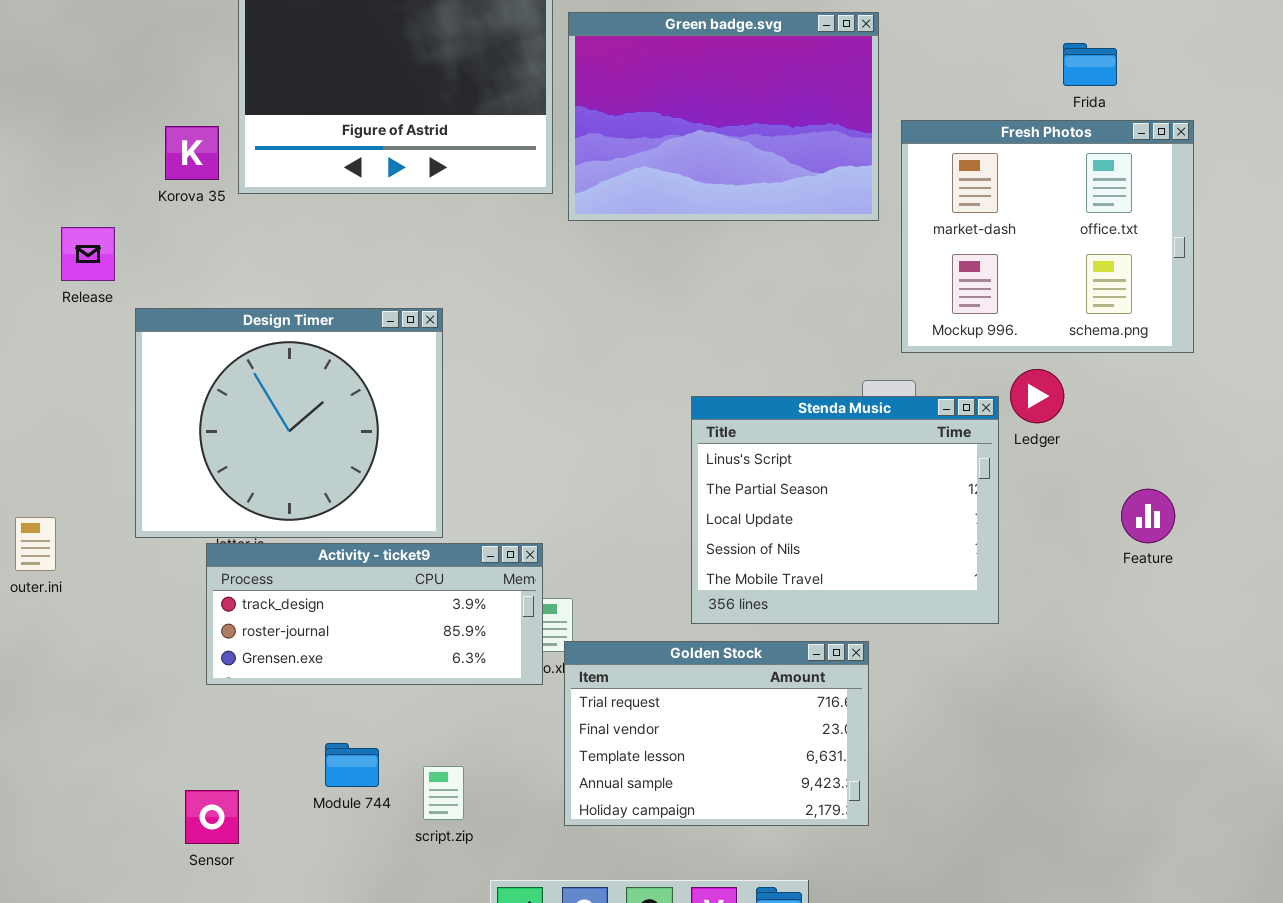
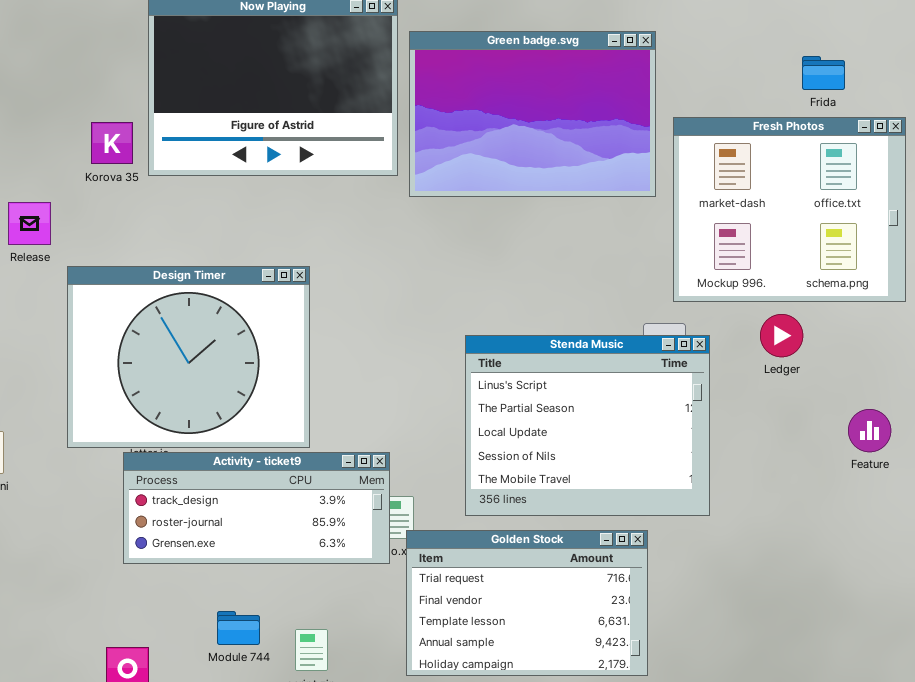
Stenda Music: [691,396,999,624] -> [465,335,710,516], moved

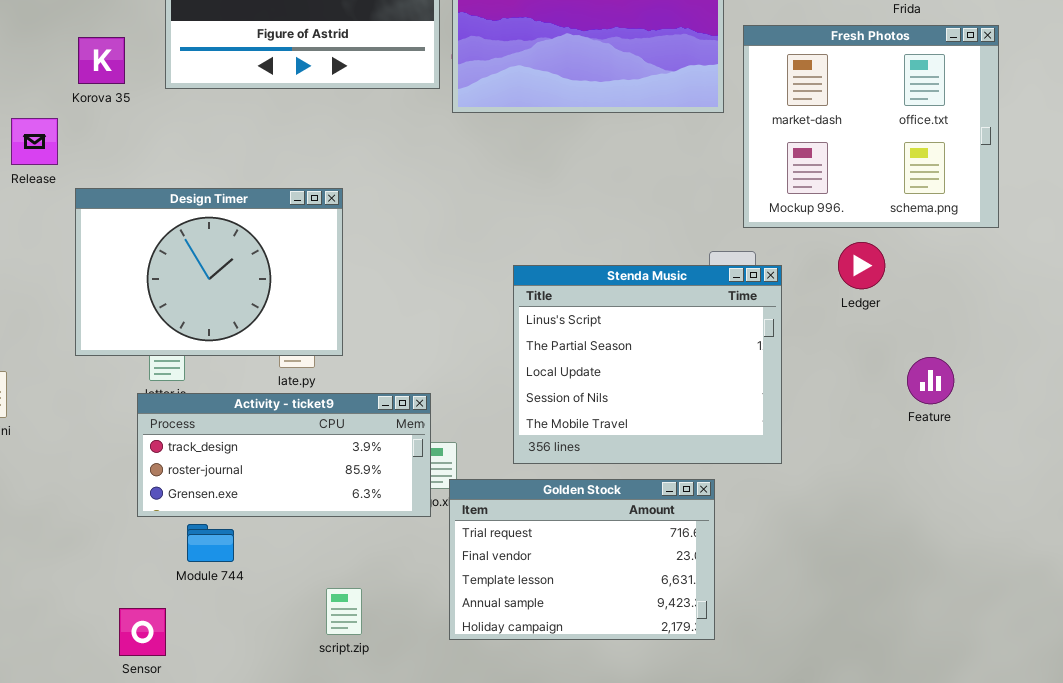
Korova 35: [91,122,133,164] -> [78,37,125,84], moved
Design Timer: [67,266,310,448] -> [75,188,343,356], resized
Feature: [848,409,891,452] -> [907,357,954,404], moved
Module 744: [217,611,260,645] -> [187,524,234,562], moved

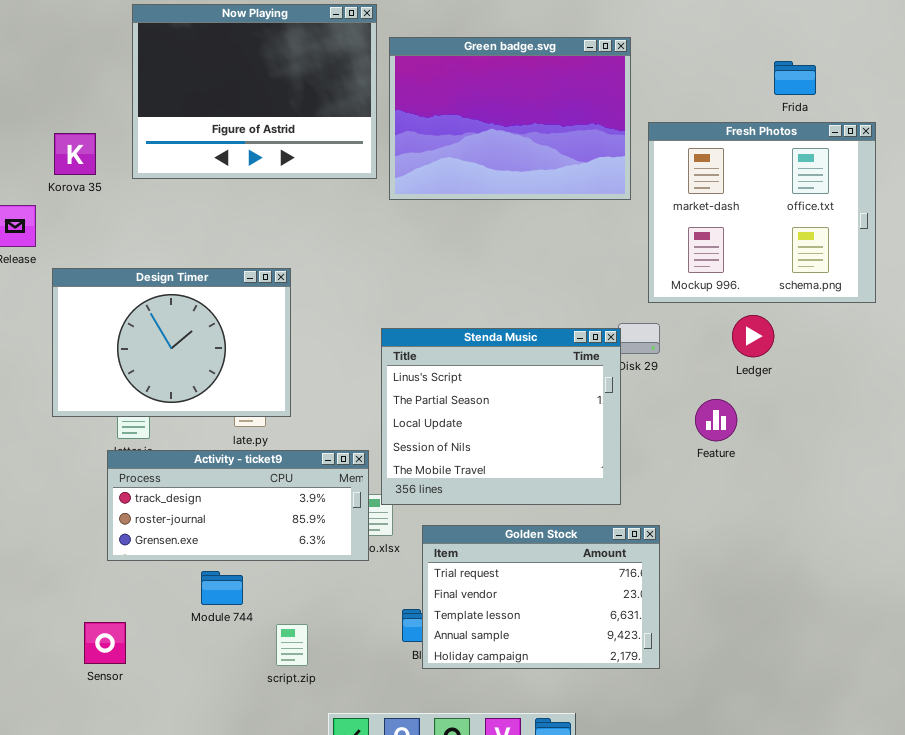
Stenda Music: [513,265,782,464] -> [381,328,621,505], moved
Feature: [907,357,954,404] -> [695,399,737,441], moved
Golden Stock: [449,479,715,640] -> [422,525,660,669], moved
Module 744: [187,524,234,562] -> [201,571,243,605], moved
Sensor: [119,608,166,656] -> [84,622,126,664], moved

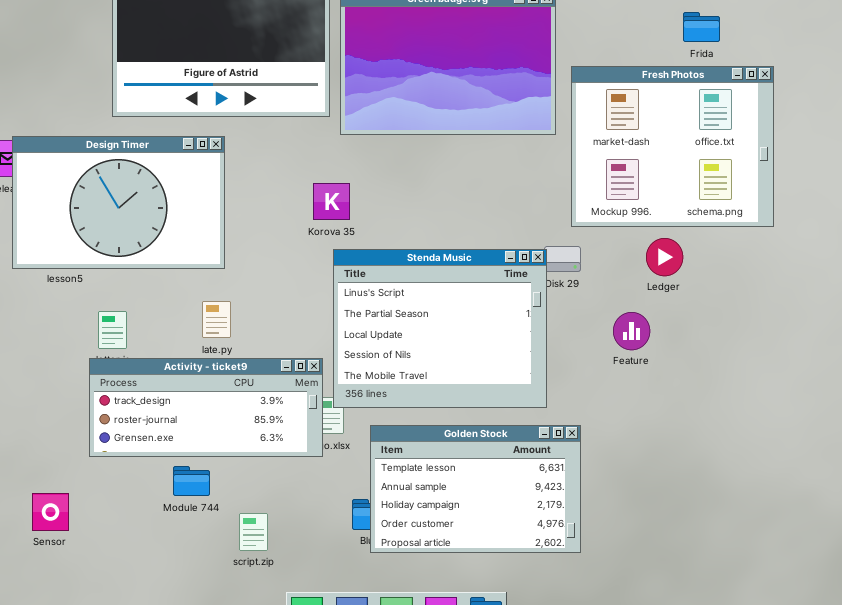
Korova 35: [54,133,96,175] -> [313,183,350,220], moved
Design Timer: [52,268,291,417] -> [12,136,225,269], moved
Golden Stock: [422,525,660,669] -> [370,425,581,553], scrolled down 2 rows
Sensor: [84,622,126,664] -> [32,493,69,531], moved

